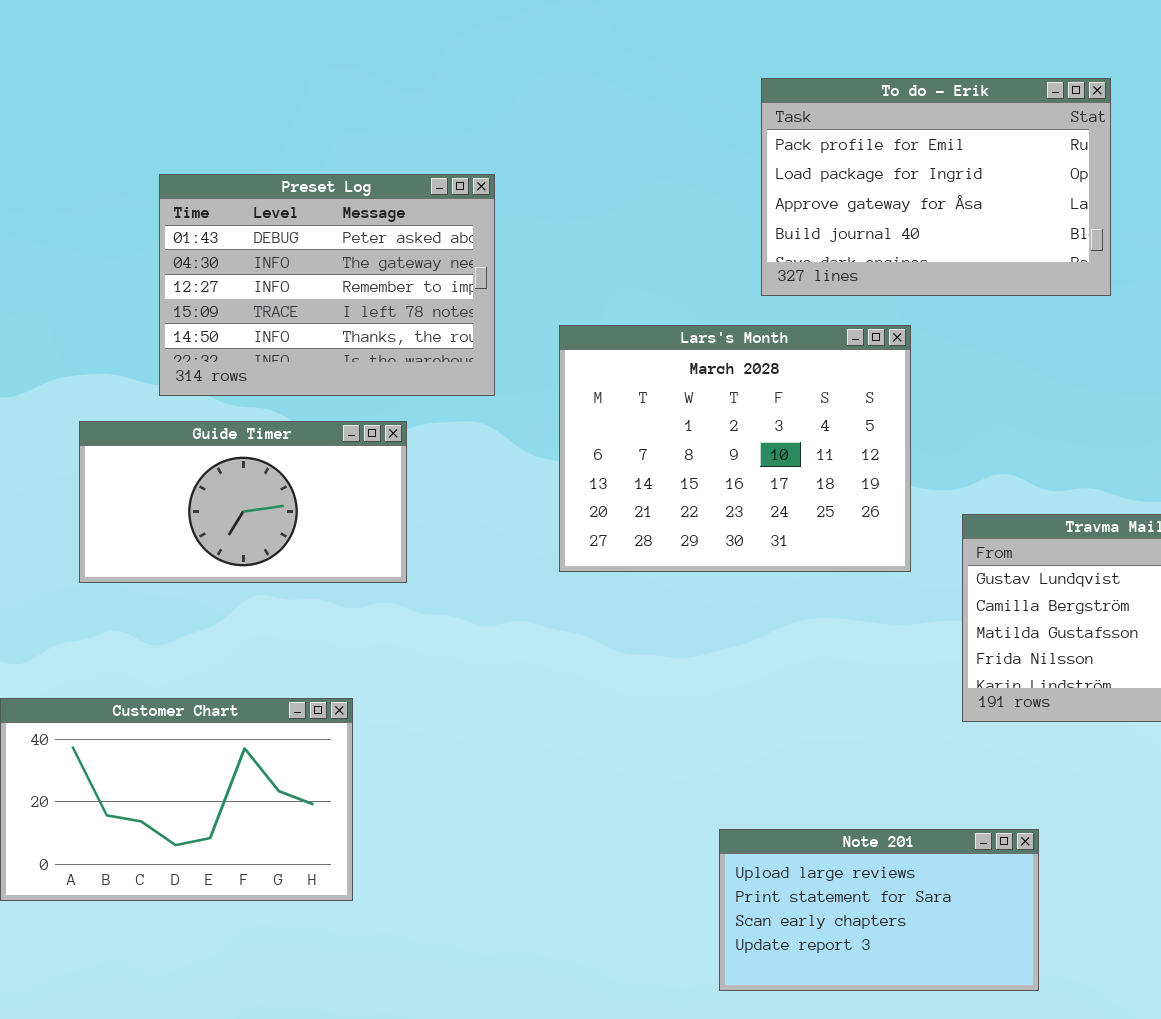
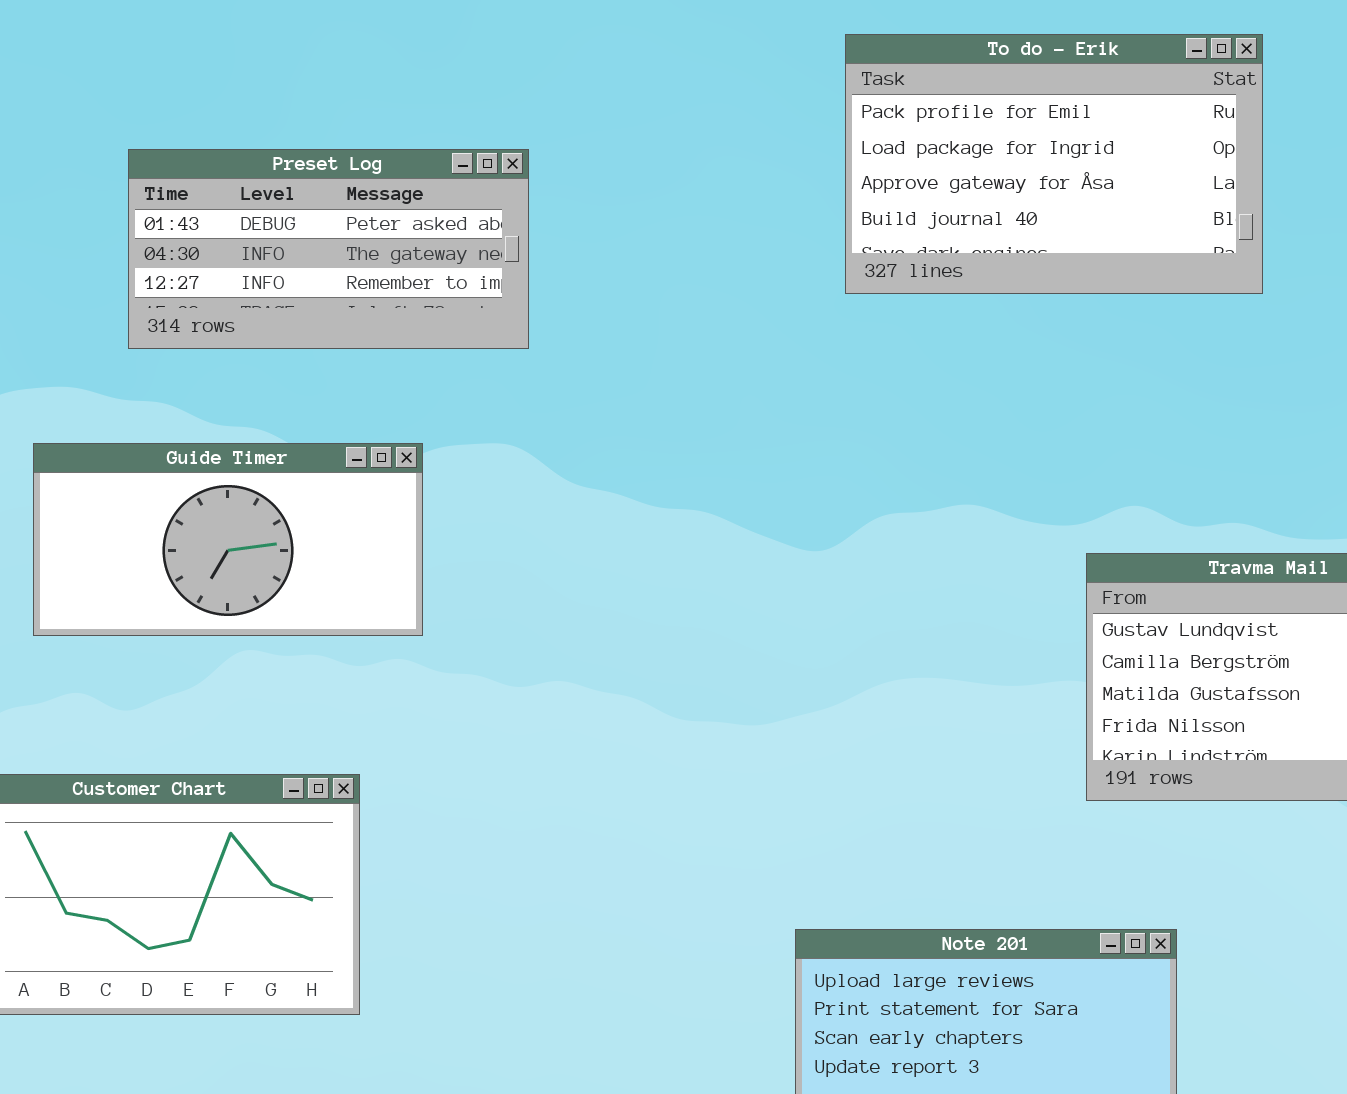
Preset Log: [159,174,495,396] -> [128,149,529,349], resized
Lars's Month: [559,325,911,572] -> none, closed

